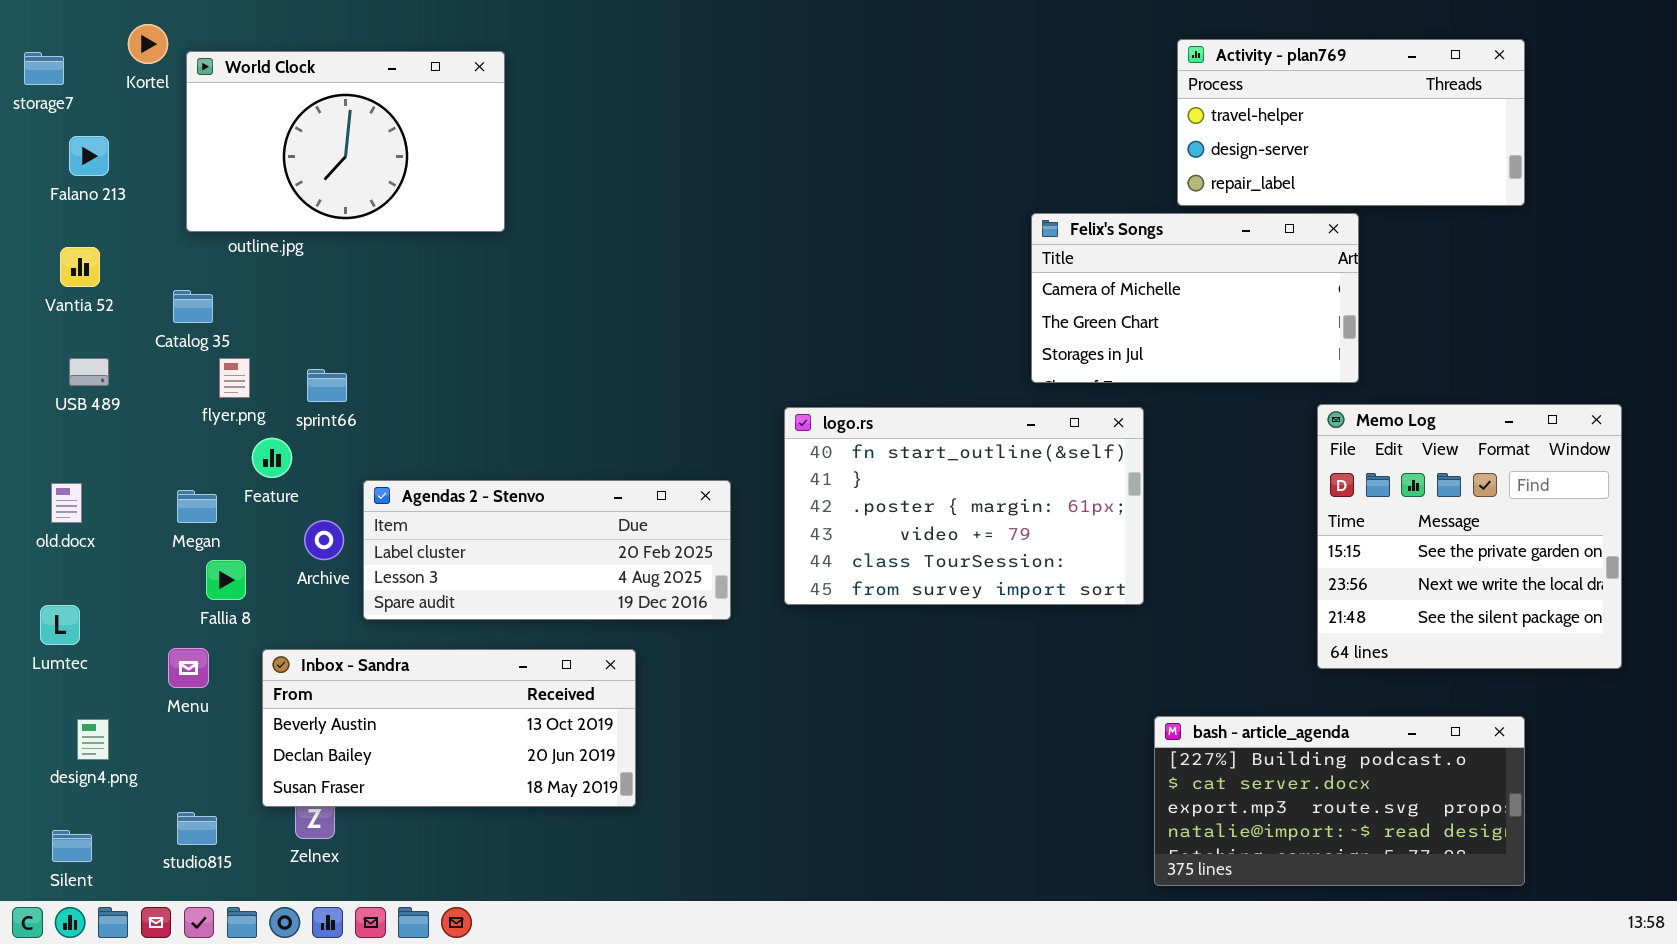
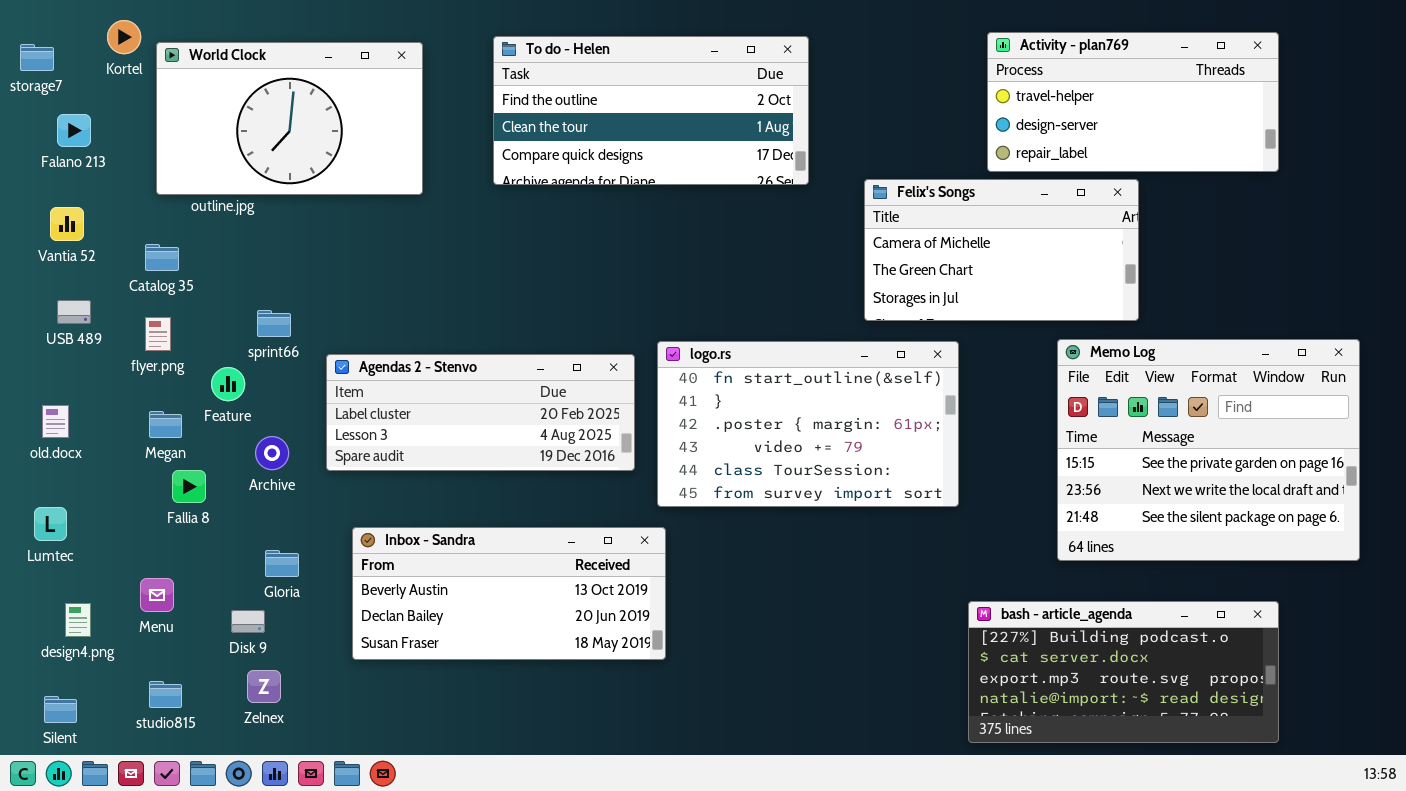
To do - Helen: none -> [493,36,809,185], opened
flyer.png: [219,358,250,398] -> [145,317,171,351], moved
Memo Log: [1317,404,1622,669] -> [1057,339,1360,561], resized
Agendas 2 - Stenvo: [363,480,731,620] -> [326,354,635,471], moved
Menu: [168,648,209,688] -> [140,578,174,612], moved
Inbox - Sandra: [262,649,636,807] -> [352,527,666,660], moved

